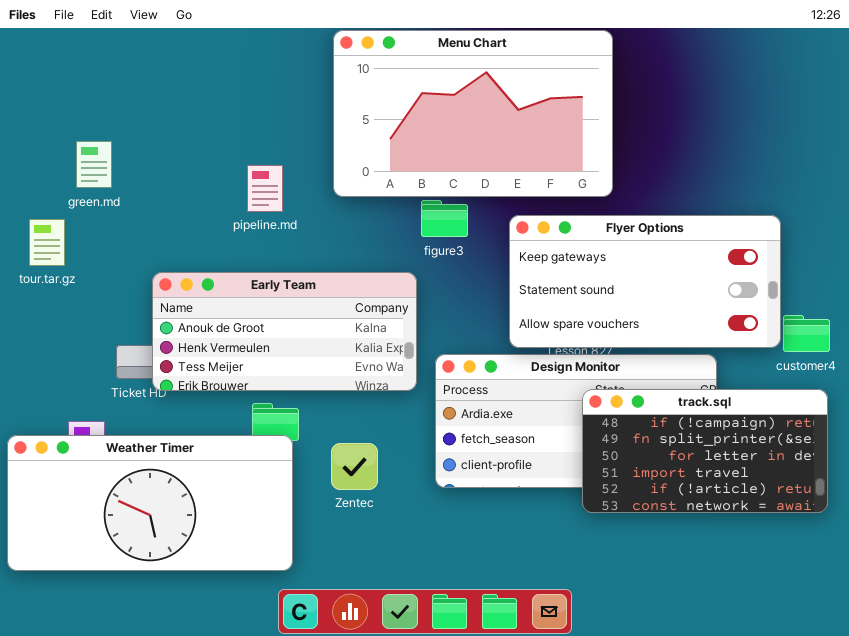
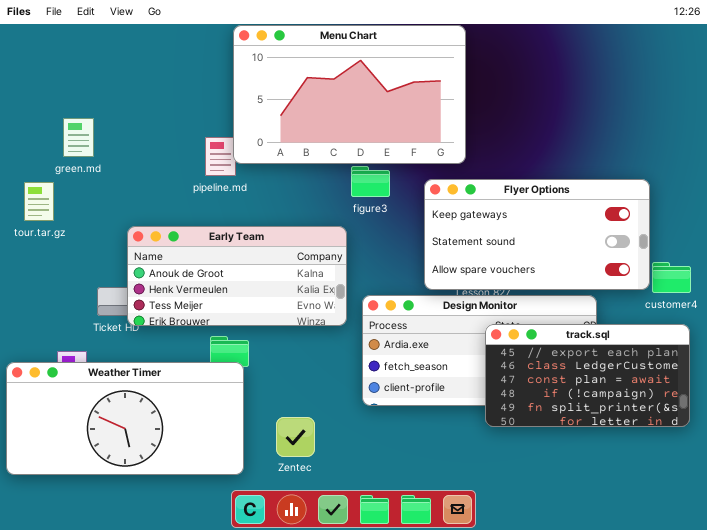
Menu Chart: [333,30,613,197] -> [233,25,466,164], moved
track.sql: [582,389,828,513] -> [485,324,690,427], scrolled up 3 rows
Zentec: [331,443,378,490] -> [276,417,315,457], moved

